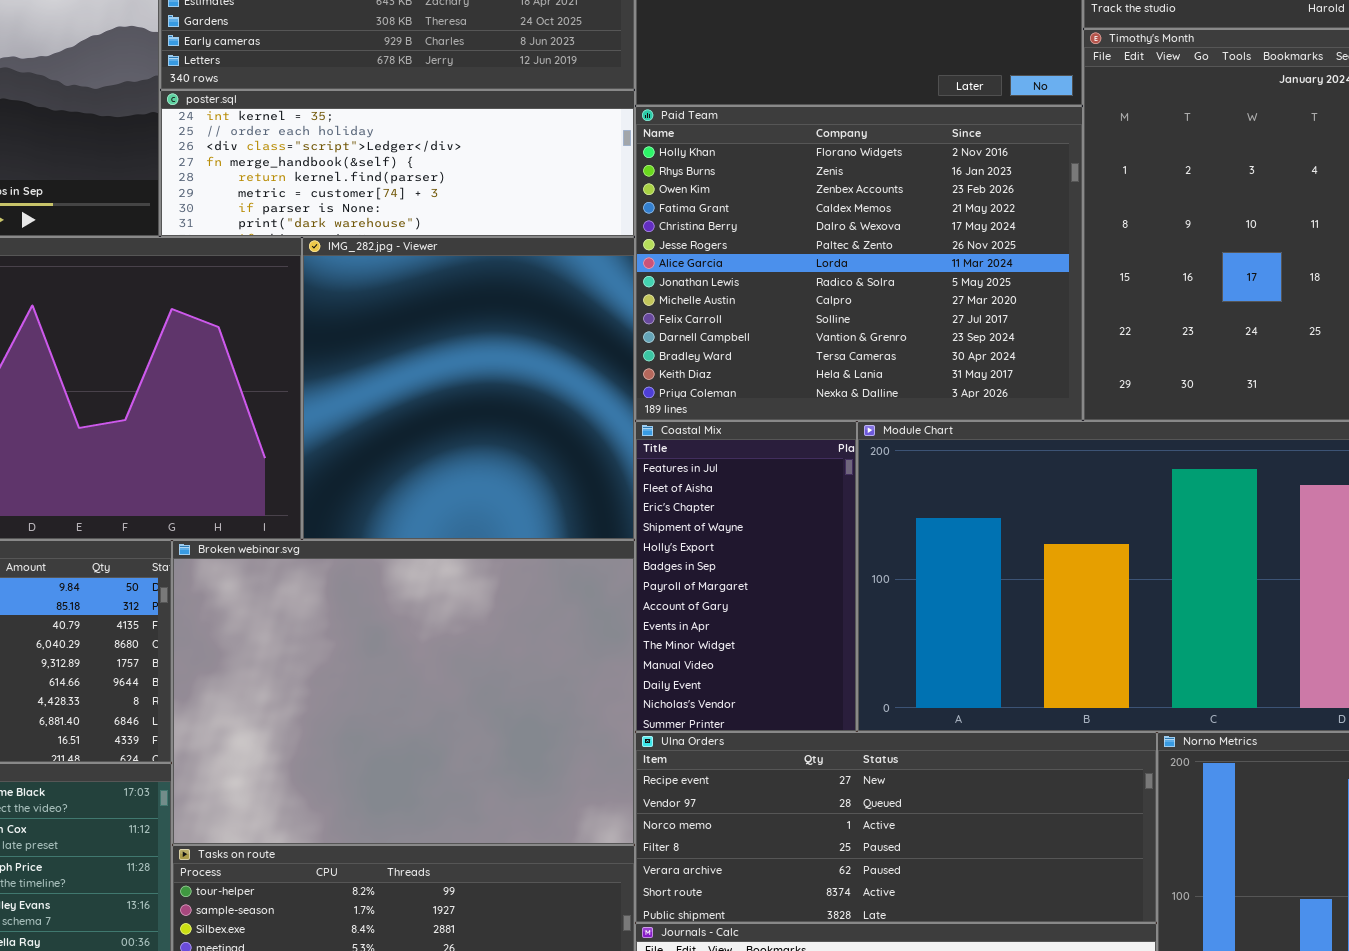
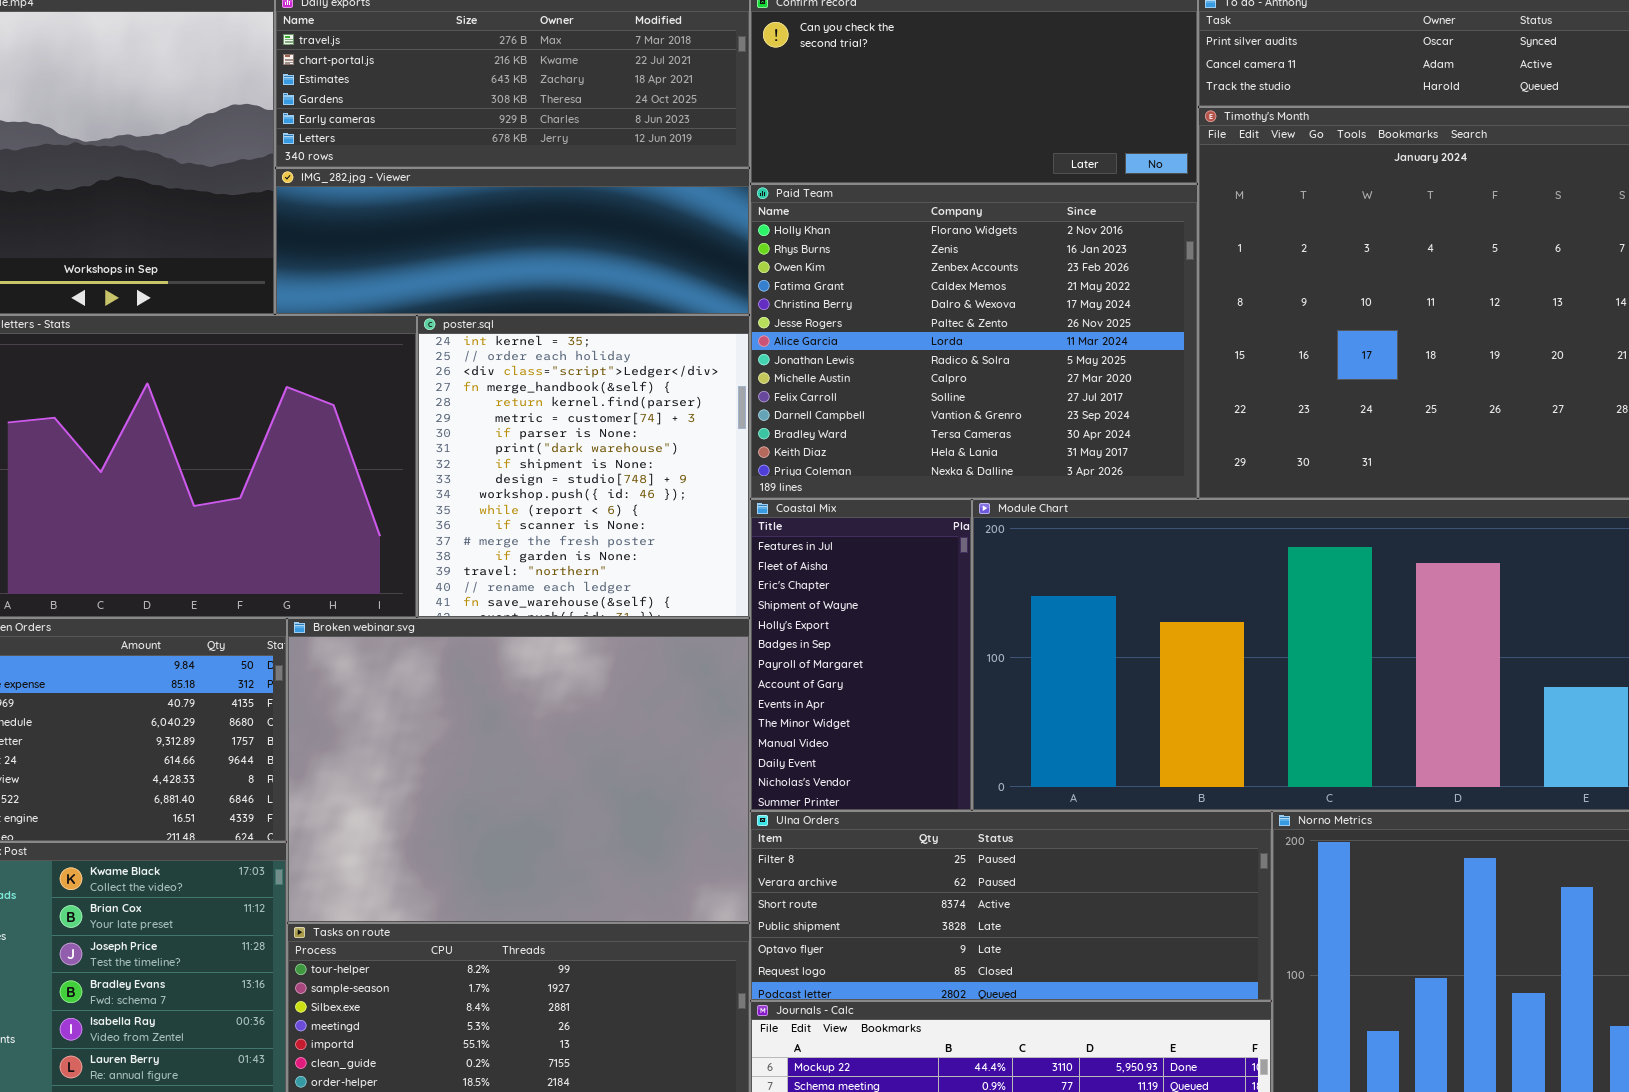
poster.sql: [160,90,635,237] -> [417,315,750,618], moved, resized
IMG_282.jpg - Viewer: [302,237,635,540] -> [275,168,750,315], moved, resized
Ulna Orders: [635,732,1157,923] -> [750,811,1272,1001], scrolled down 3 rows

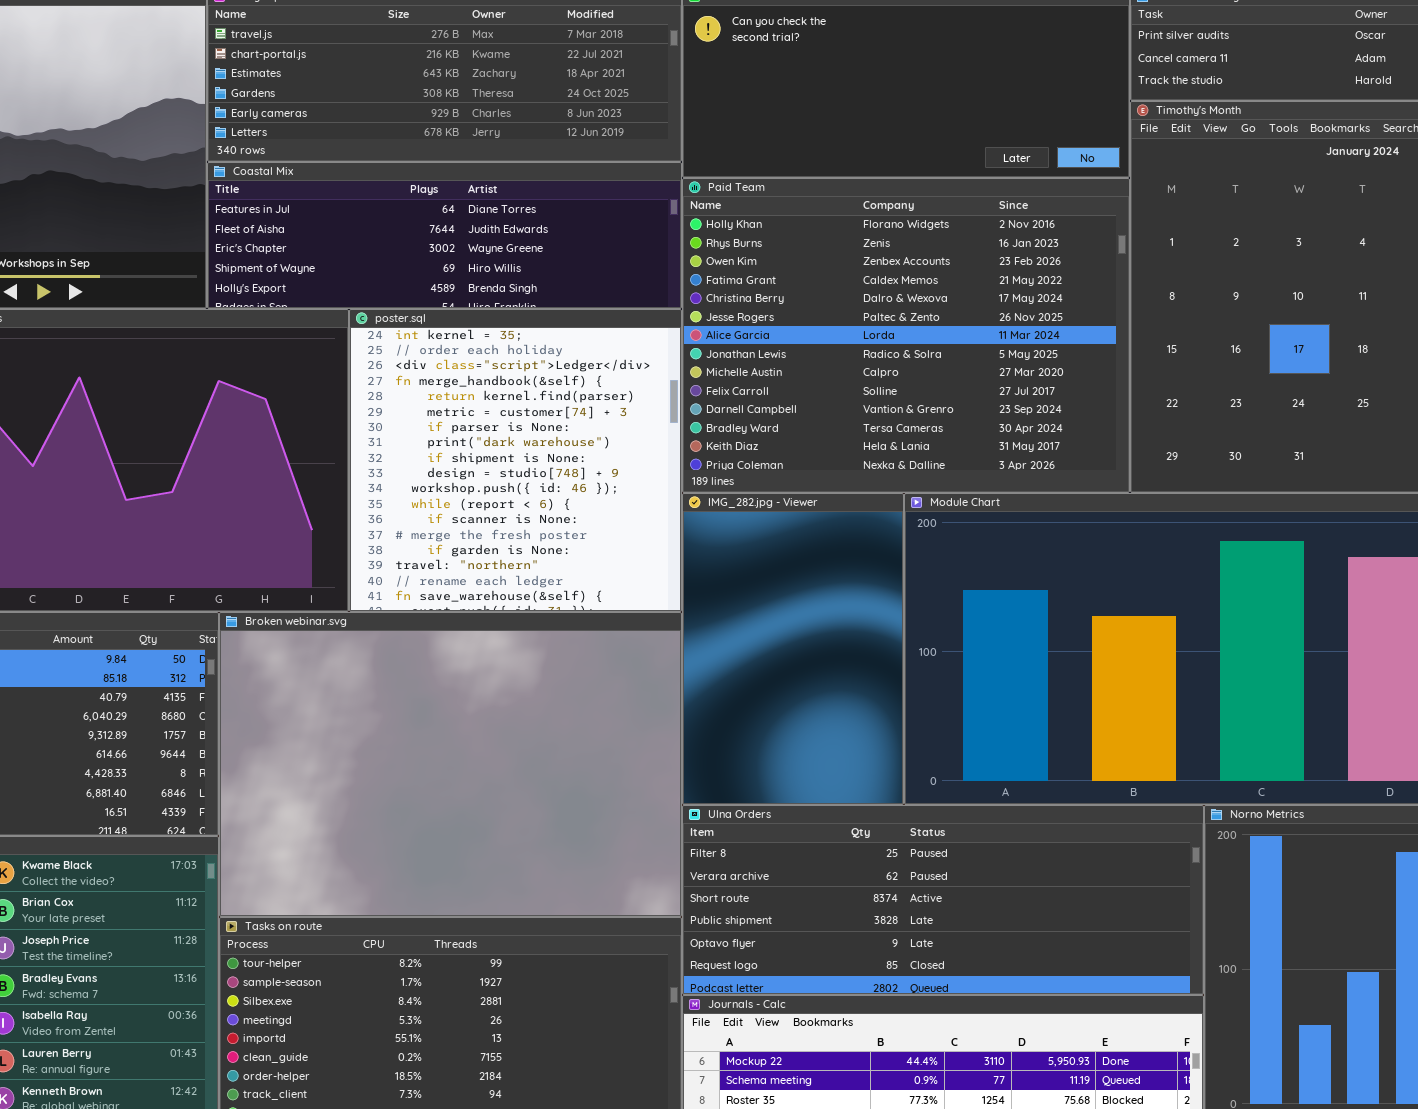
IMG_282.jpg - Viewer: [275,168,750,315] -> [682,493,904,805], moved, resized
Coastal Mix: [750,499,972,811] -> [207,162,682,309], moved, resized

